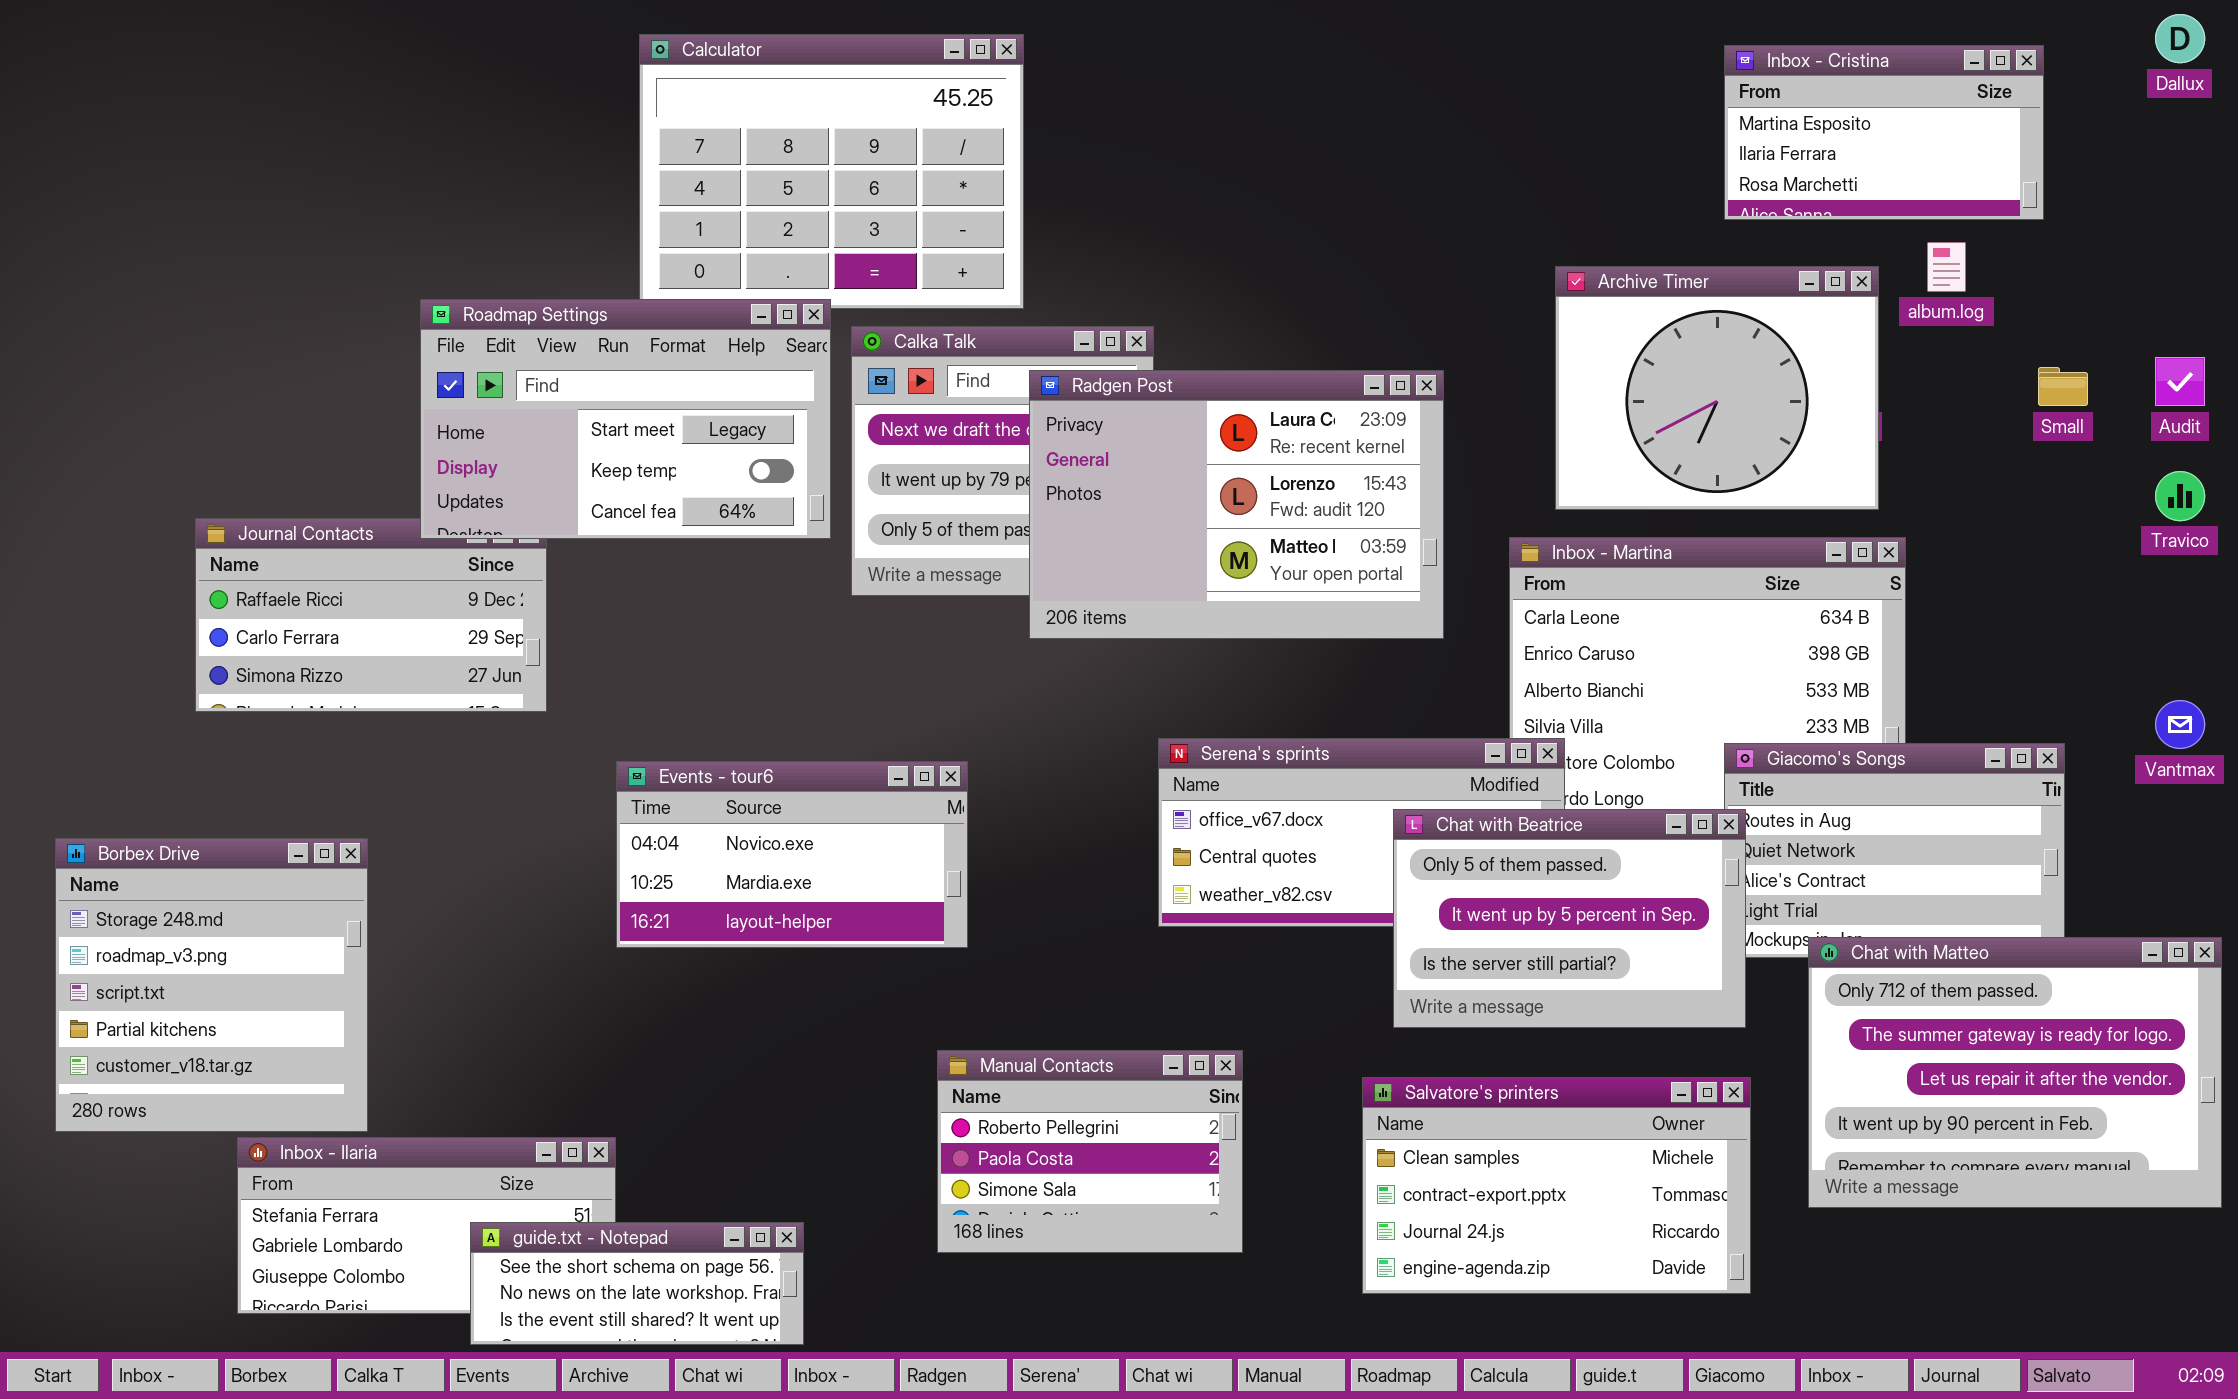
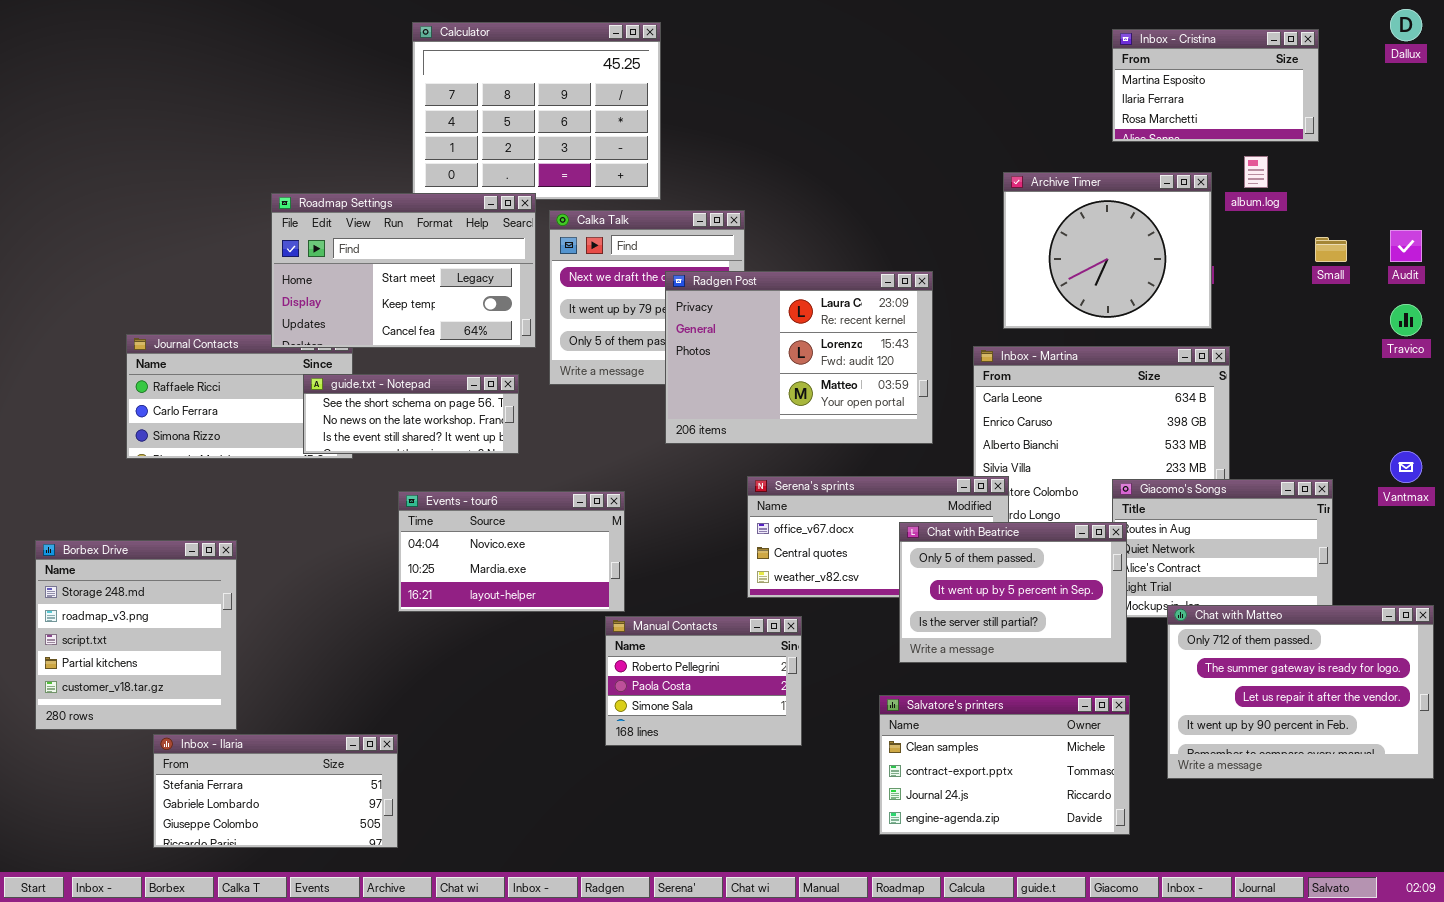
Radgen Post: [1029,370,1444,639] -> [665,271,933,444], moved
Manual Contacts: [937,1050,1243,1253] -> [605,616,802,746], moved
guide.txt - Notepad: [470,1222,804,1345] -> [303,374,519,454], moved

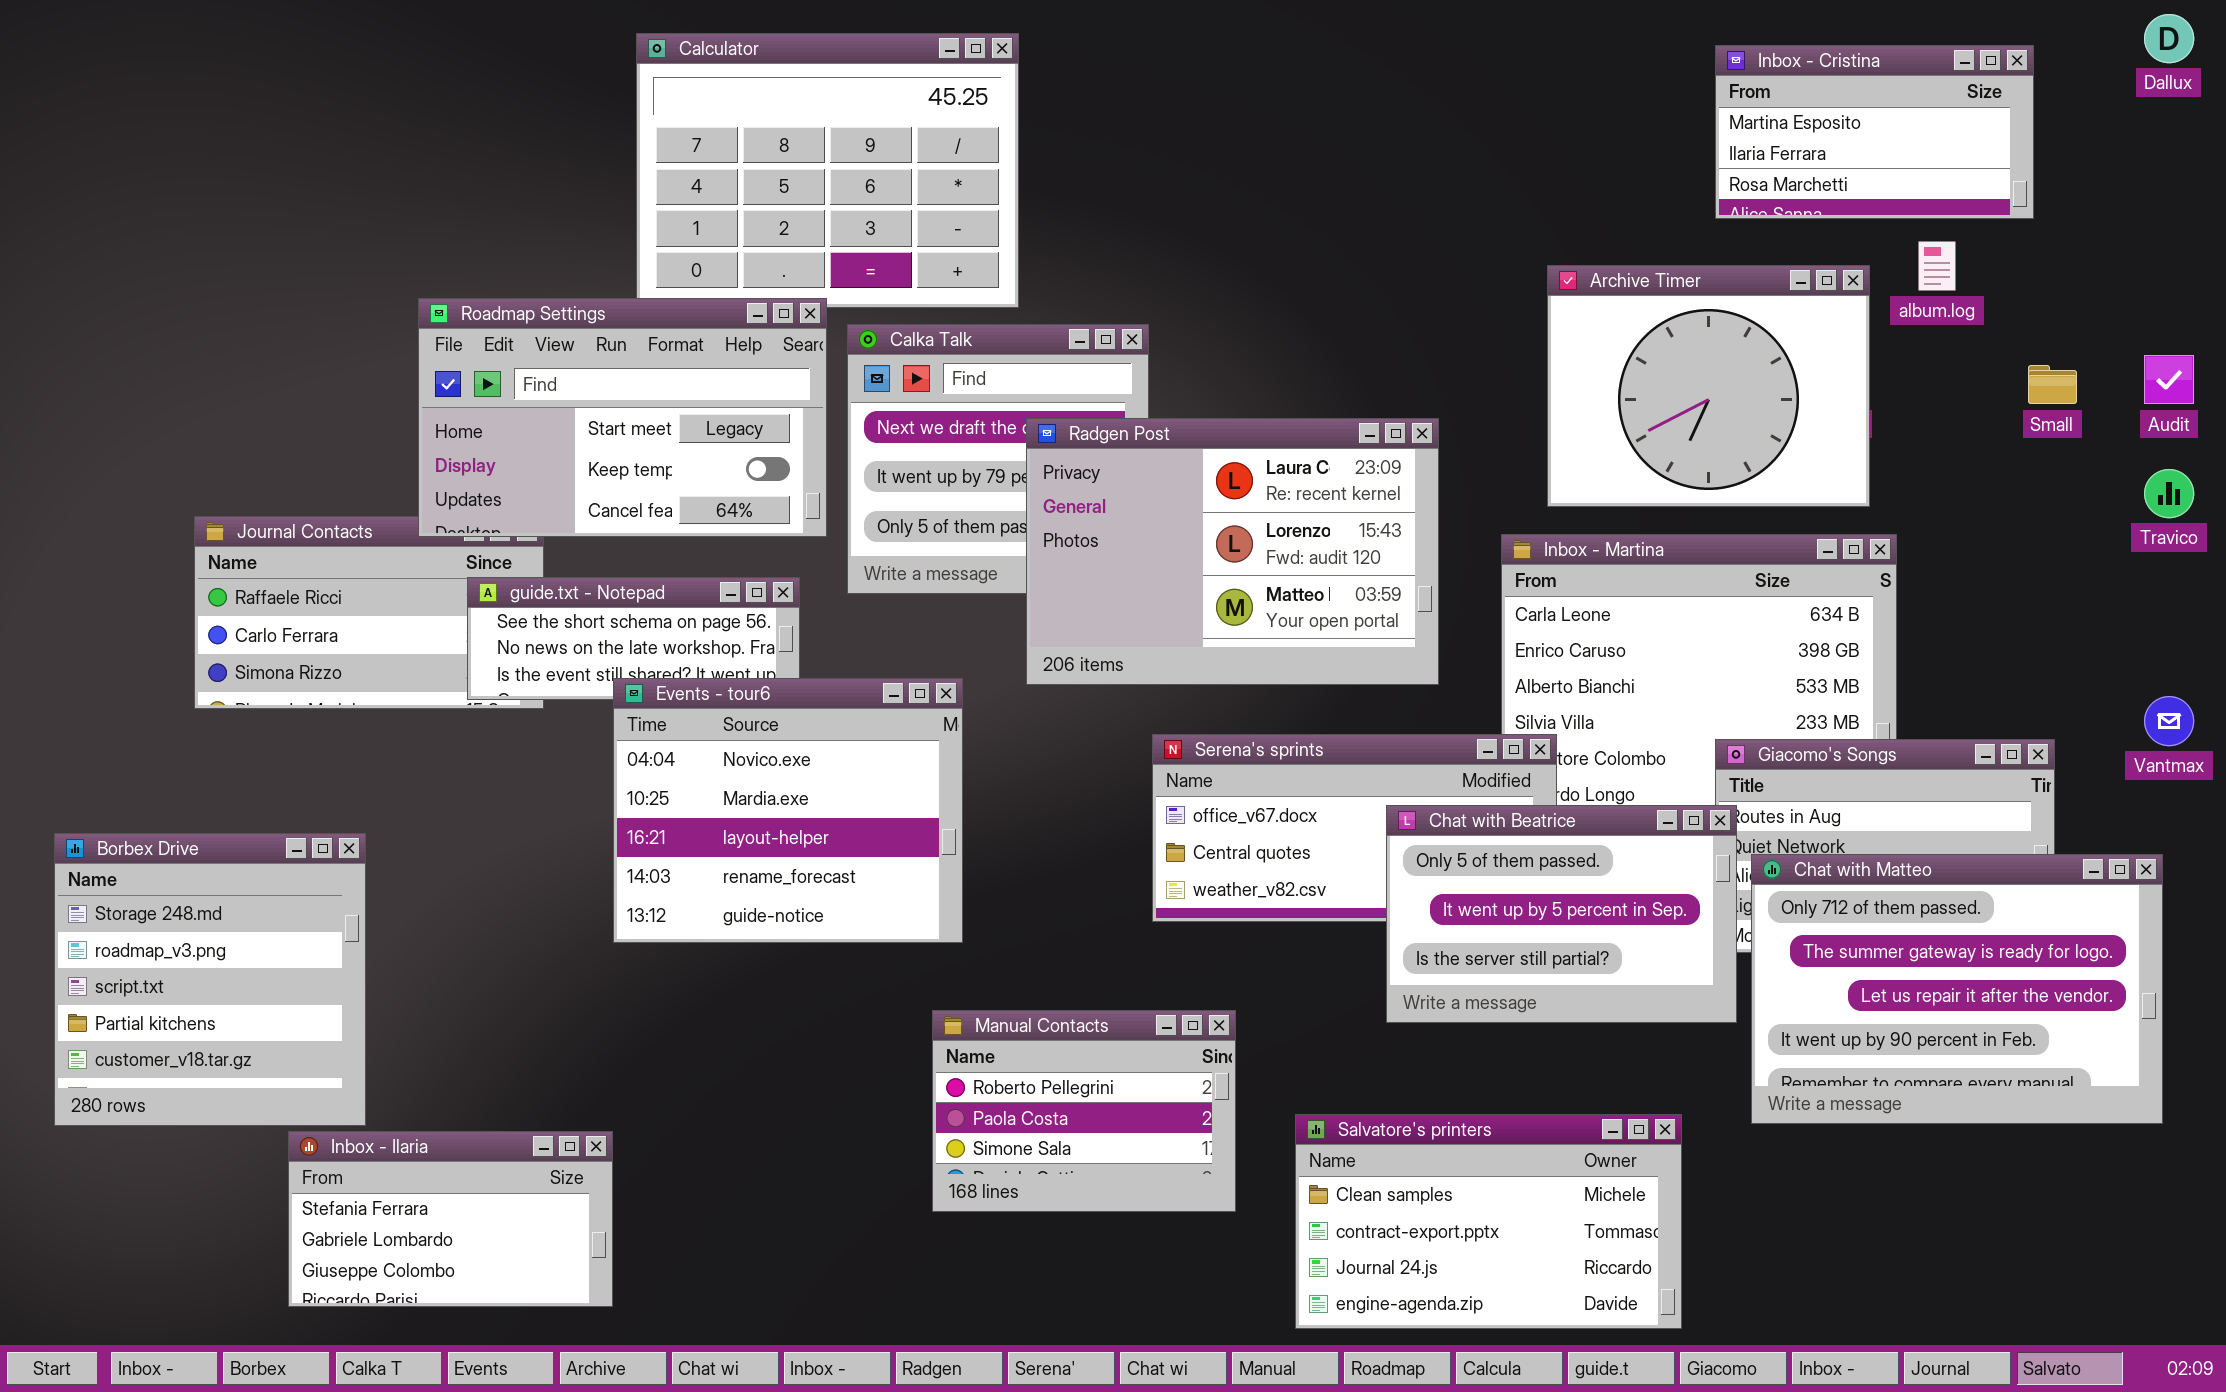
Events - tour6: [398,491,625,612] -> [613,678,963,943], resized
Chat with Matteo: [1167,605,1434,779] -> [1751,854,2163,1124], moved
Manual Contacts: [605,616,802,746] -> [932,1010,1236,1212], moved
Salvatore's printers: [879,695,1130,835] -> [1295,1114,1682,1329], moved
Inbox - Ilaria: [153,734,398,848] -> [288,1131,613,1307], resized

